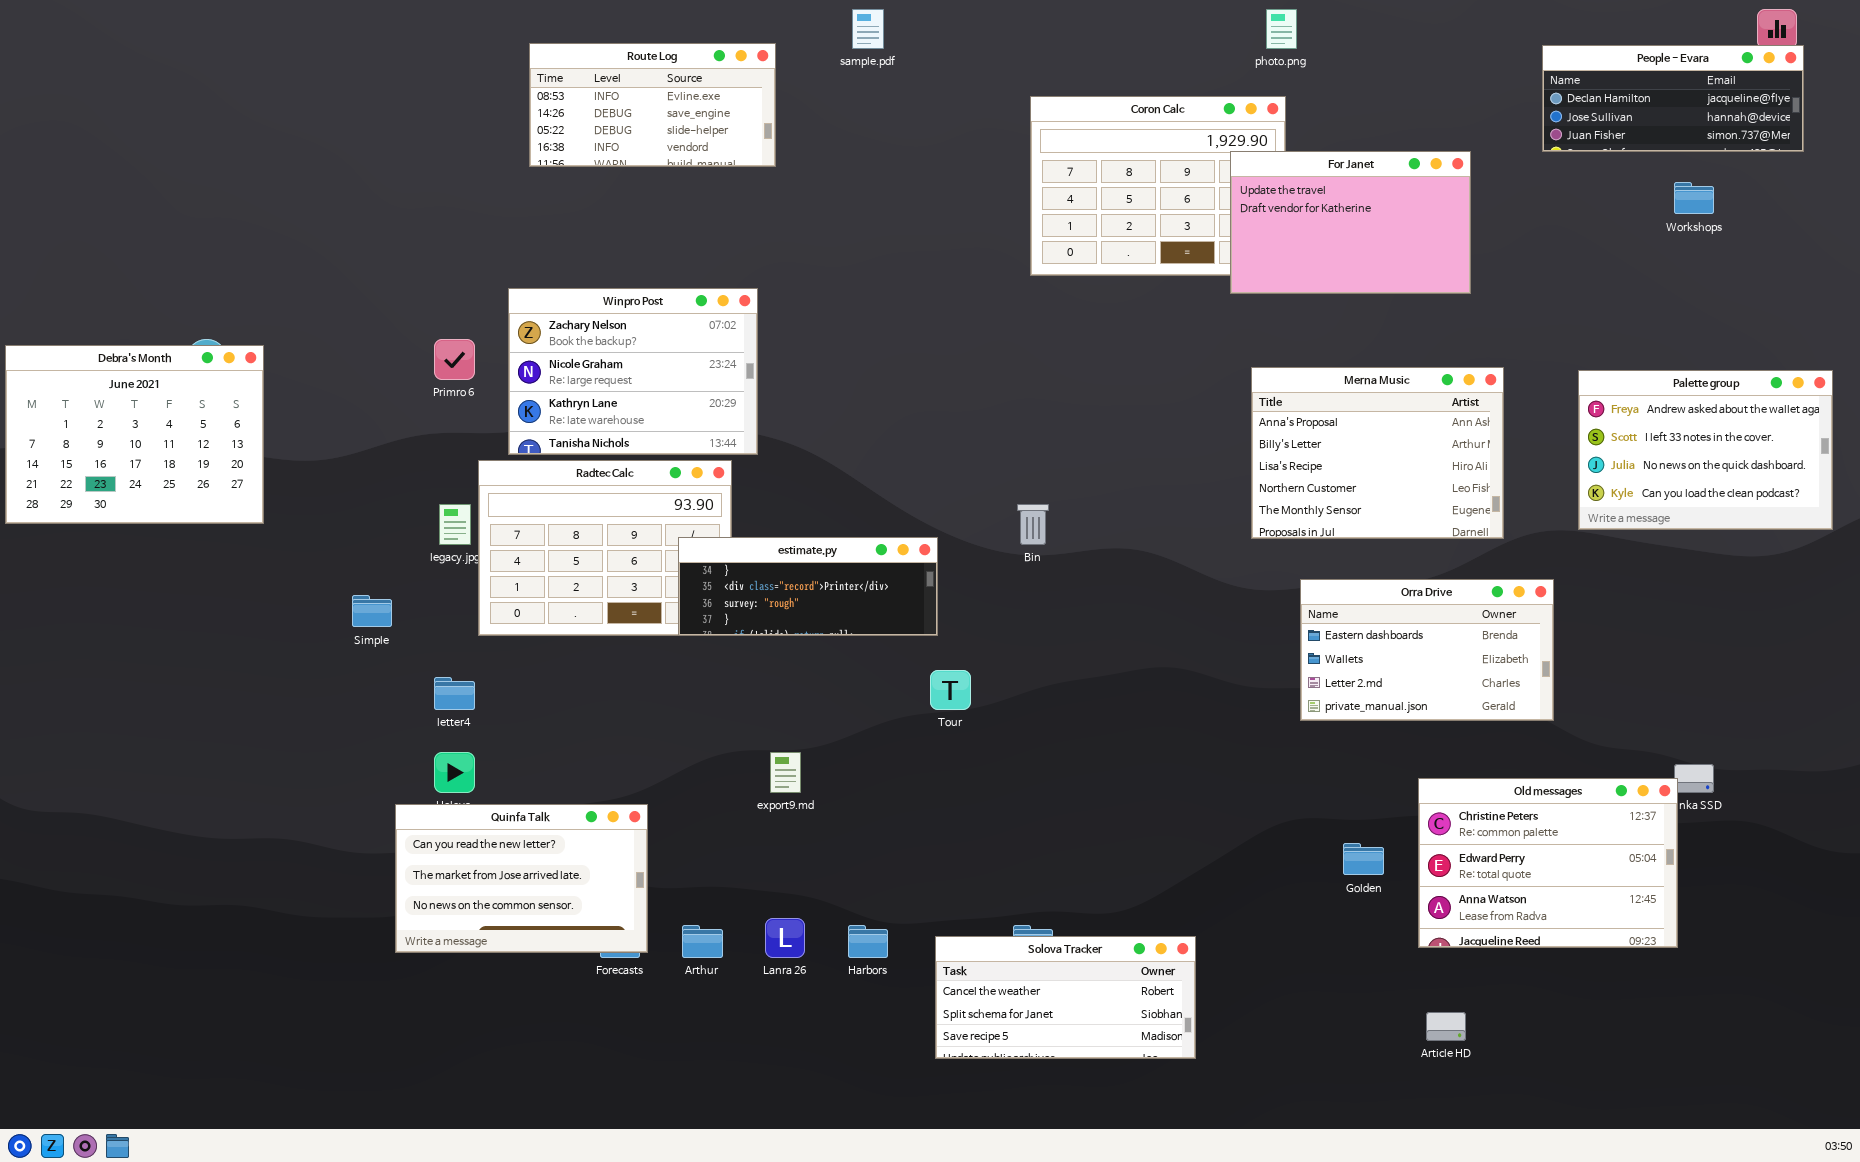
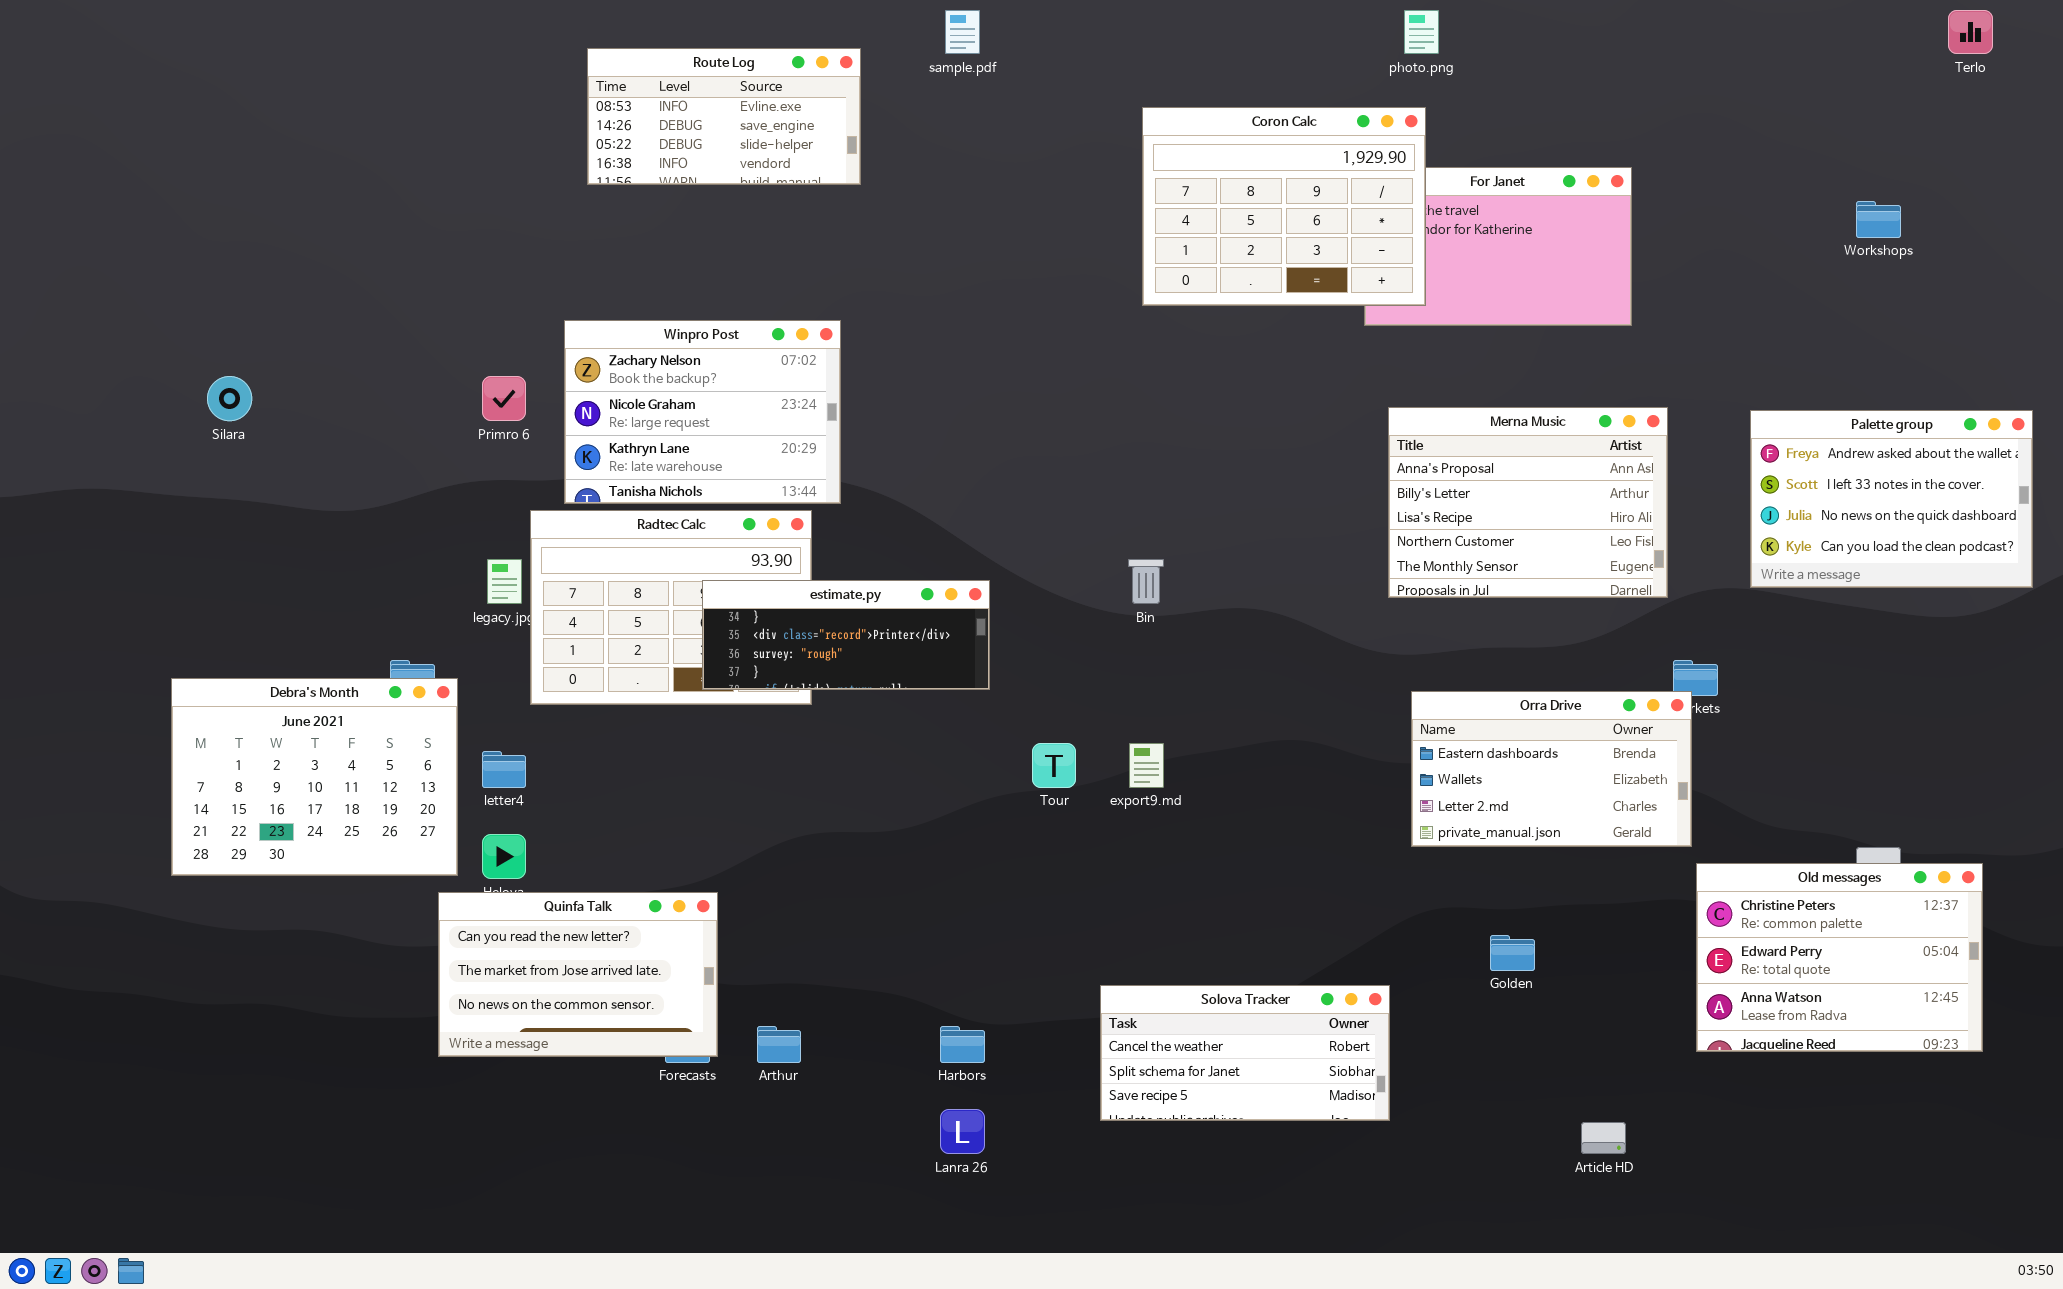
People - Evara: [1542,45,1804,152] -> none, closed
Coron Calc: [1030,96,1286,276] -> [1142,107,1426,306], raised
Debra's Month: [5,345,264,524] -> [171,678,458,876], moved
estimate.py: [678,537,938,636] -> [702,580,990,690], moved
Orra Drive: [1300,579,1554,721] -> [1411,691,1692,847], moved
export9.md: [770,752,801,793] -> [1129,743,1164,788], moved
Old messages: [1418,778,1678,948] -> [1696,863,1983,1052], moved
Lanra 26: [765,918,805,958] -> [940,1109,985,1154], moved
Solova Tracker: [935,936,1196,1059] -> [1100,985,1390,1121], moved

